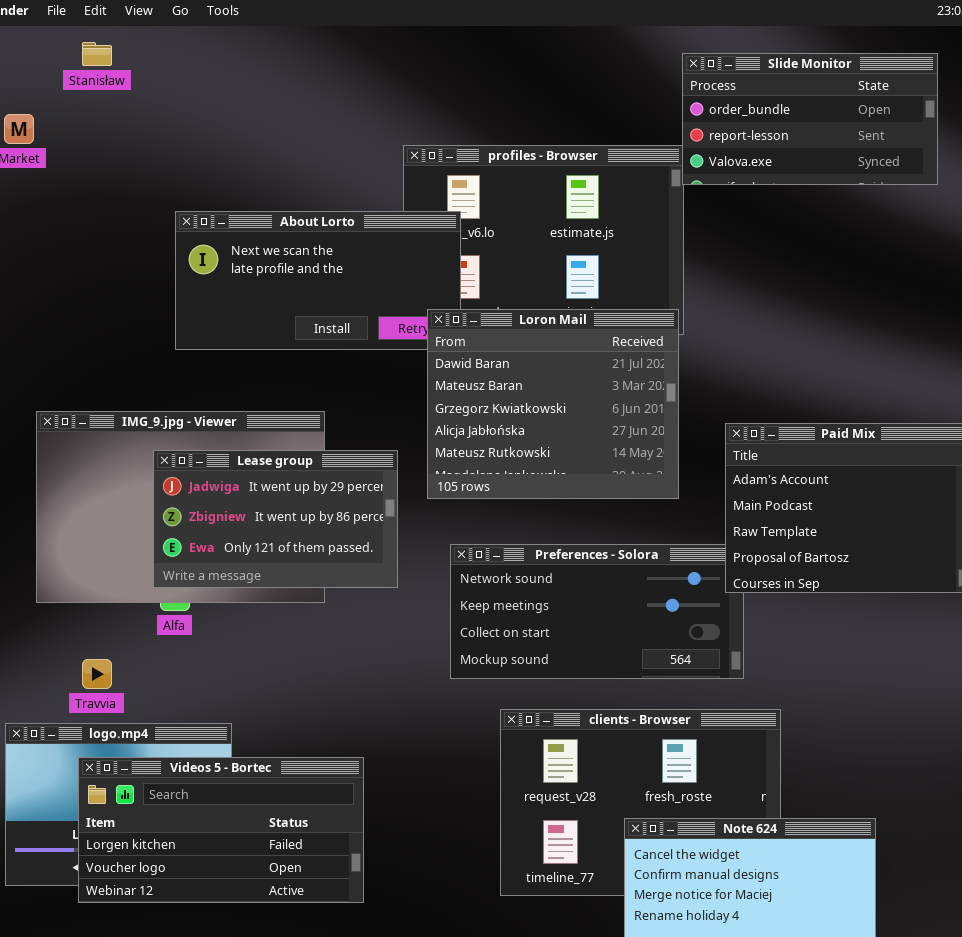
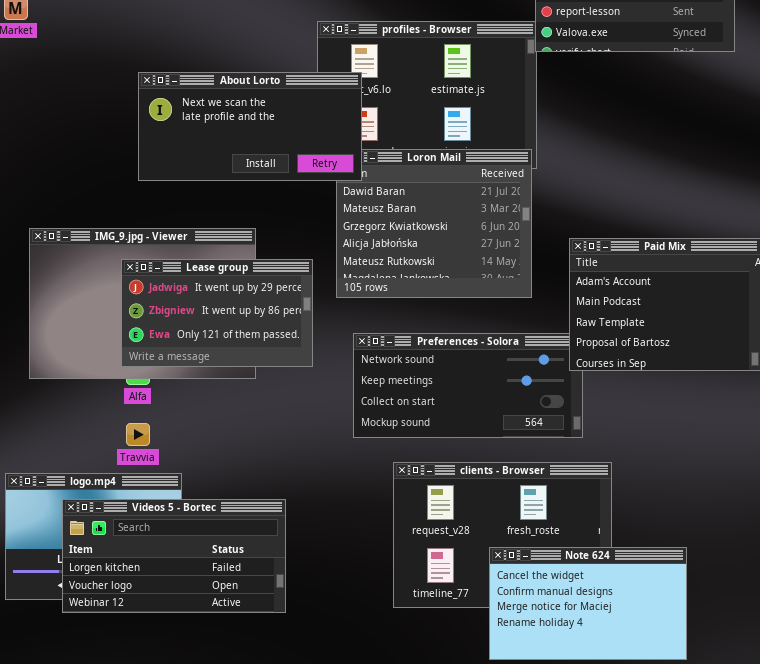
About Lorto: [175,211,461,350] -> [138,72,362,181], raised
Travvia: [82,659,112,689] -> [126,423,150,446], moved

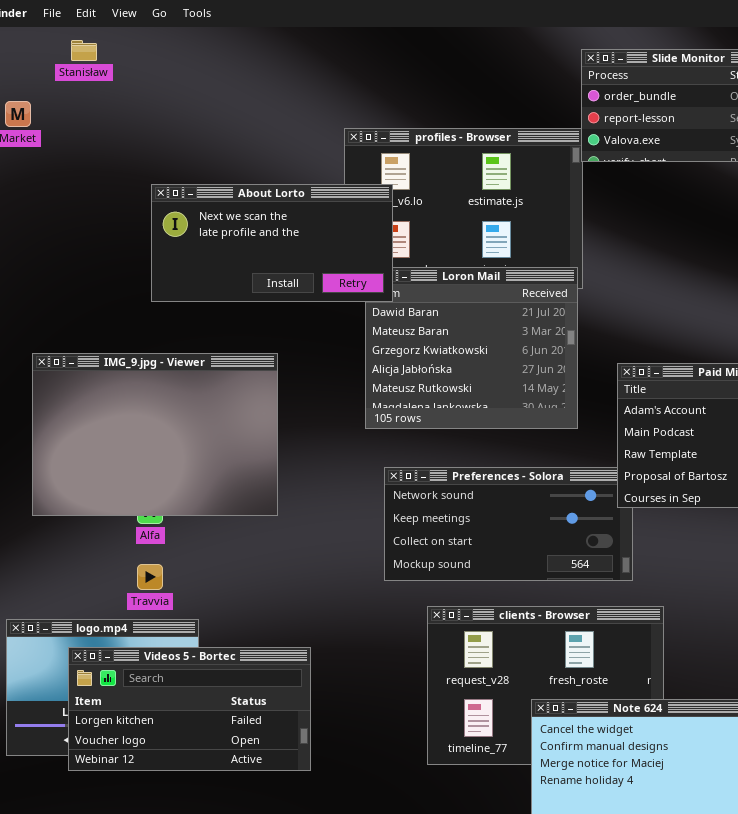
Lease group: [121,259,313,367] -> none, closed

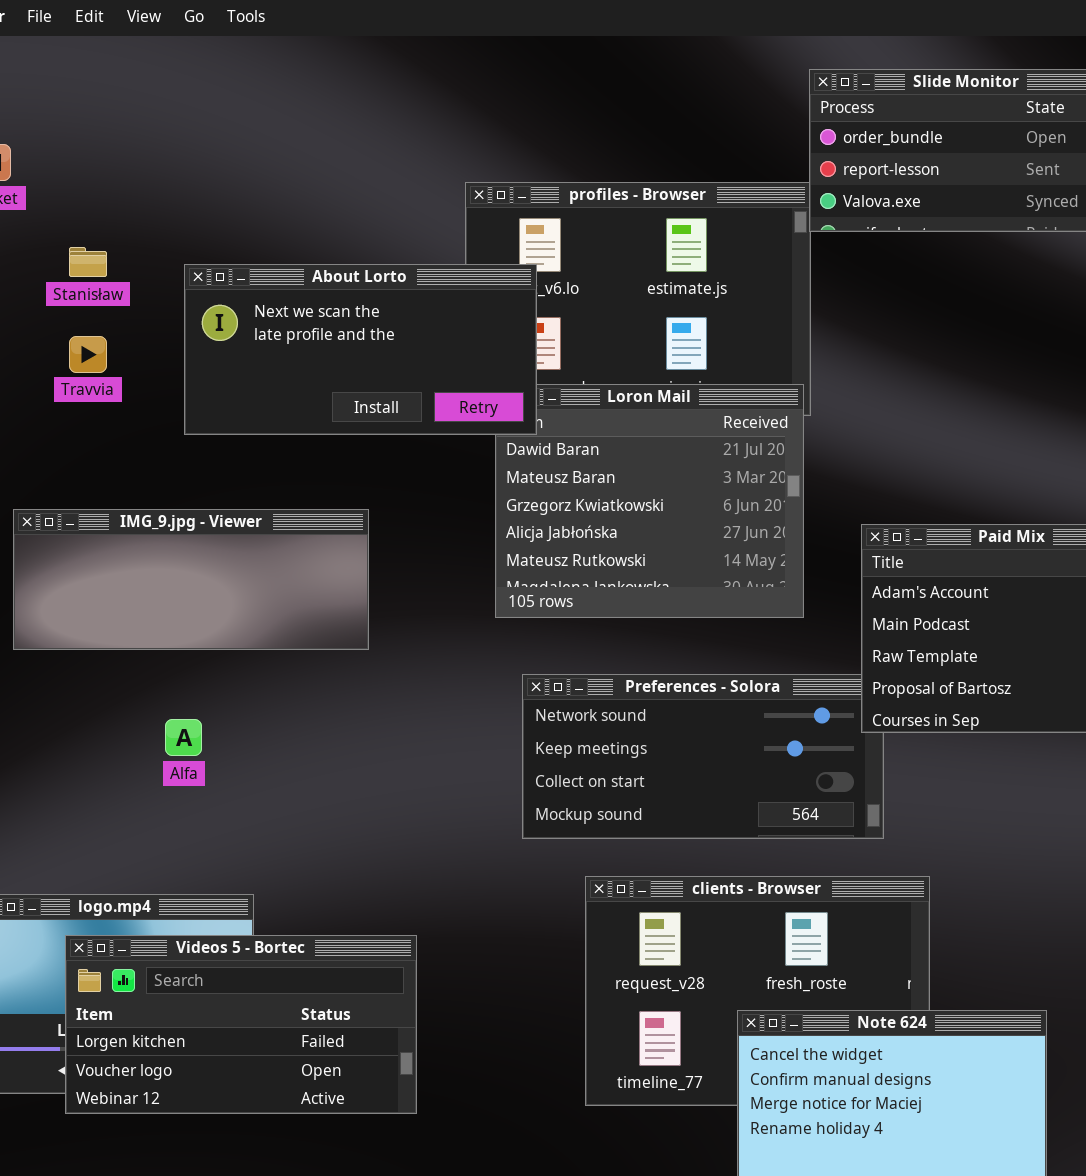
Stanisław: [71,40,97,61] -> [69,247,107,277], moved
IMG_9.jpg - Viewer: [32,353,278,516] -> [13,509,369,650], resized
Travvia: [137,564,163,590] -> [69,336,107,373], moved

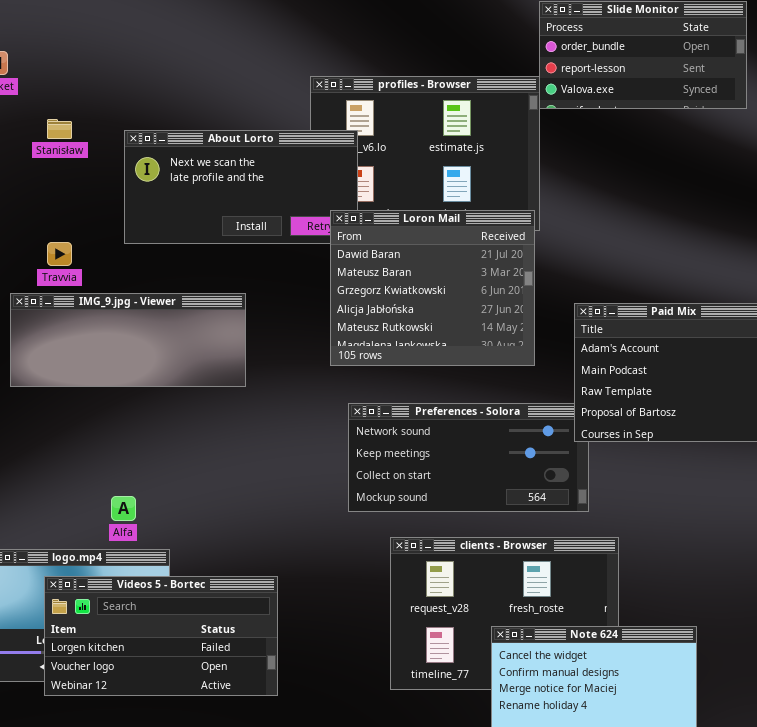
Travvia: [69,336,107,373] -> [47,242,72,266], moved
Loron Mail: [495,384,804,618] -> [330,210,535,366], raised
Alfa: [165,719,202,756] -> [111,496,136,521], moved

